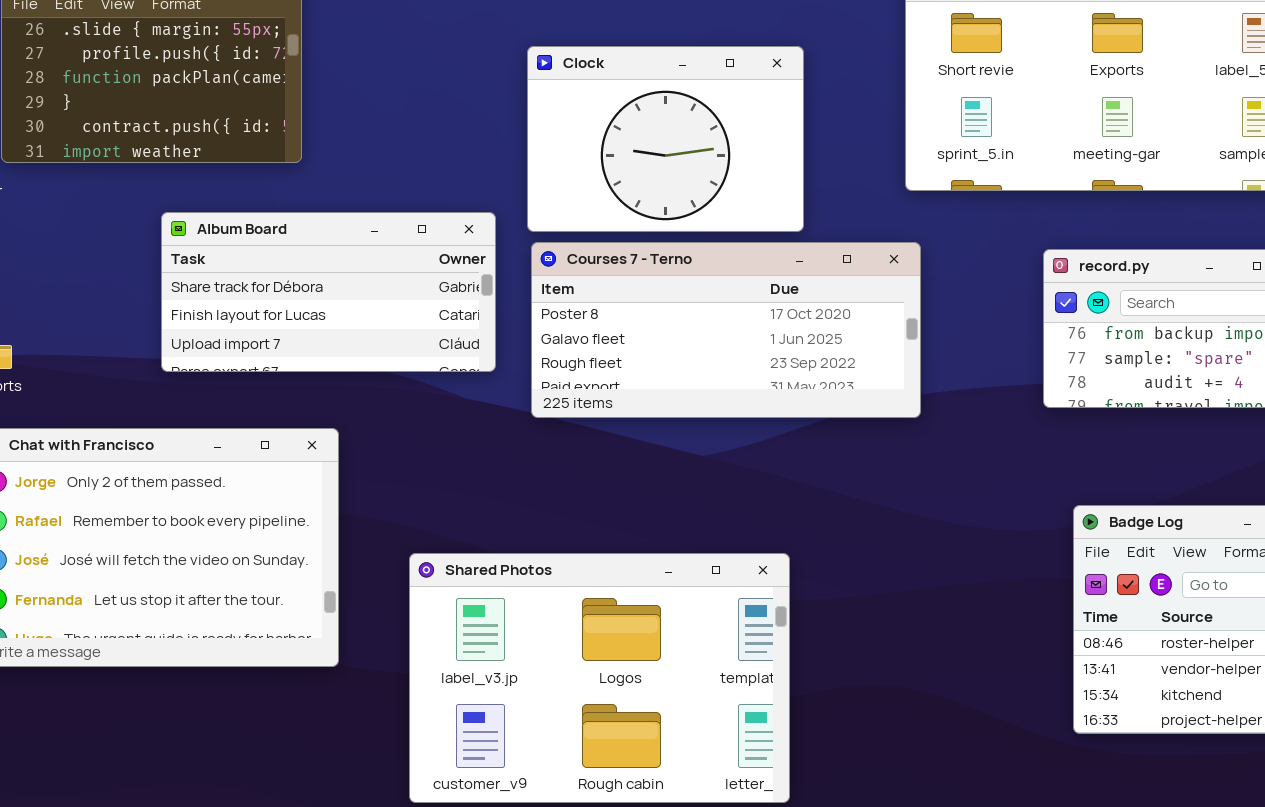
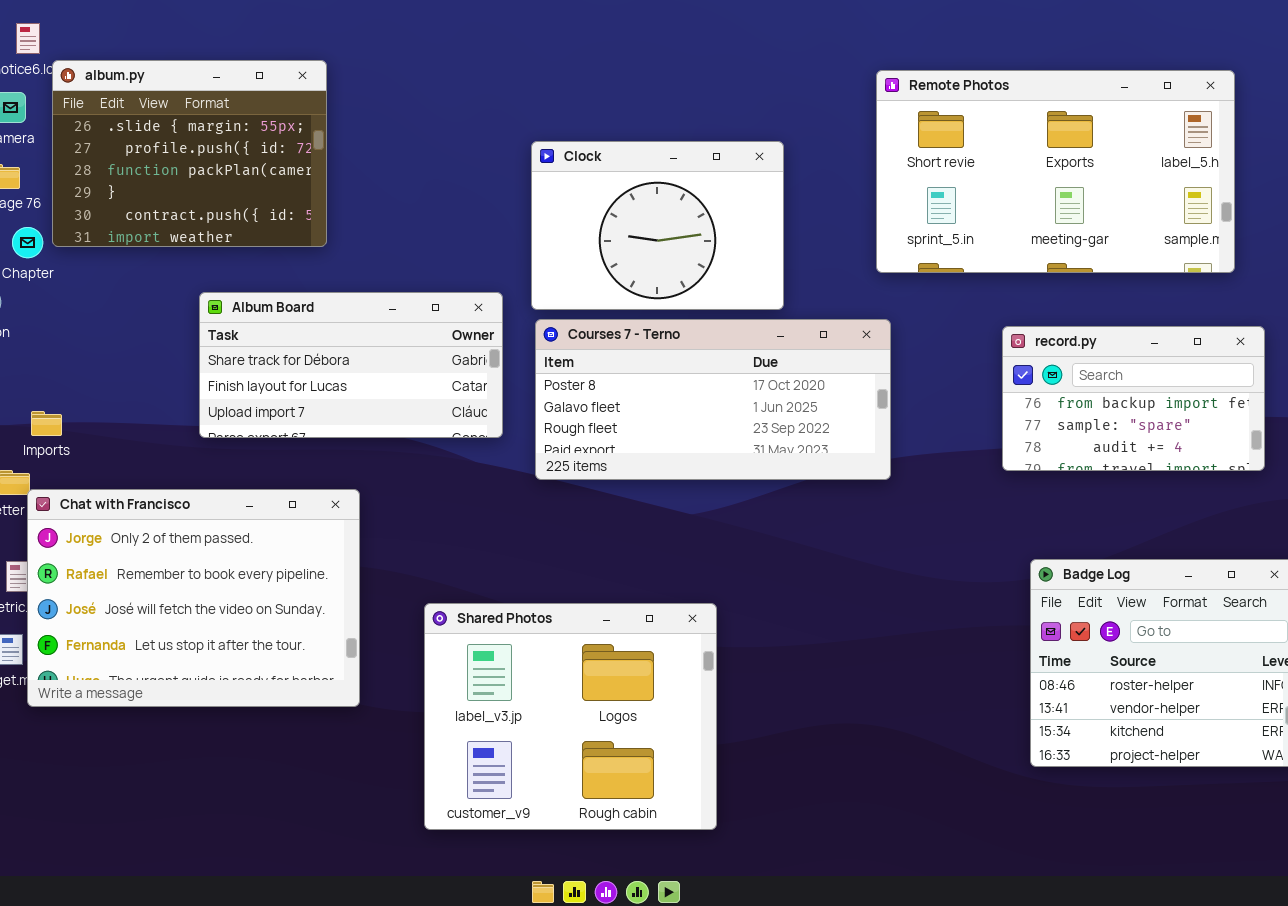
Shared Photos: [409,553,790,803] -> [424,603,717,830], resized

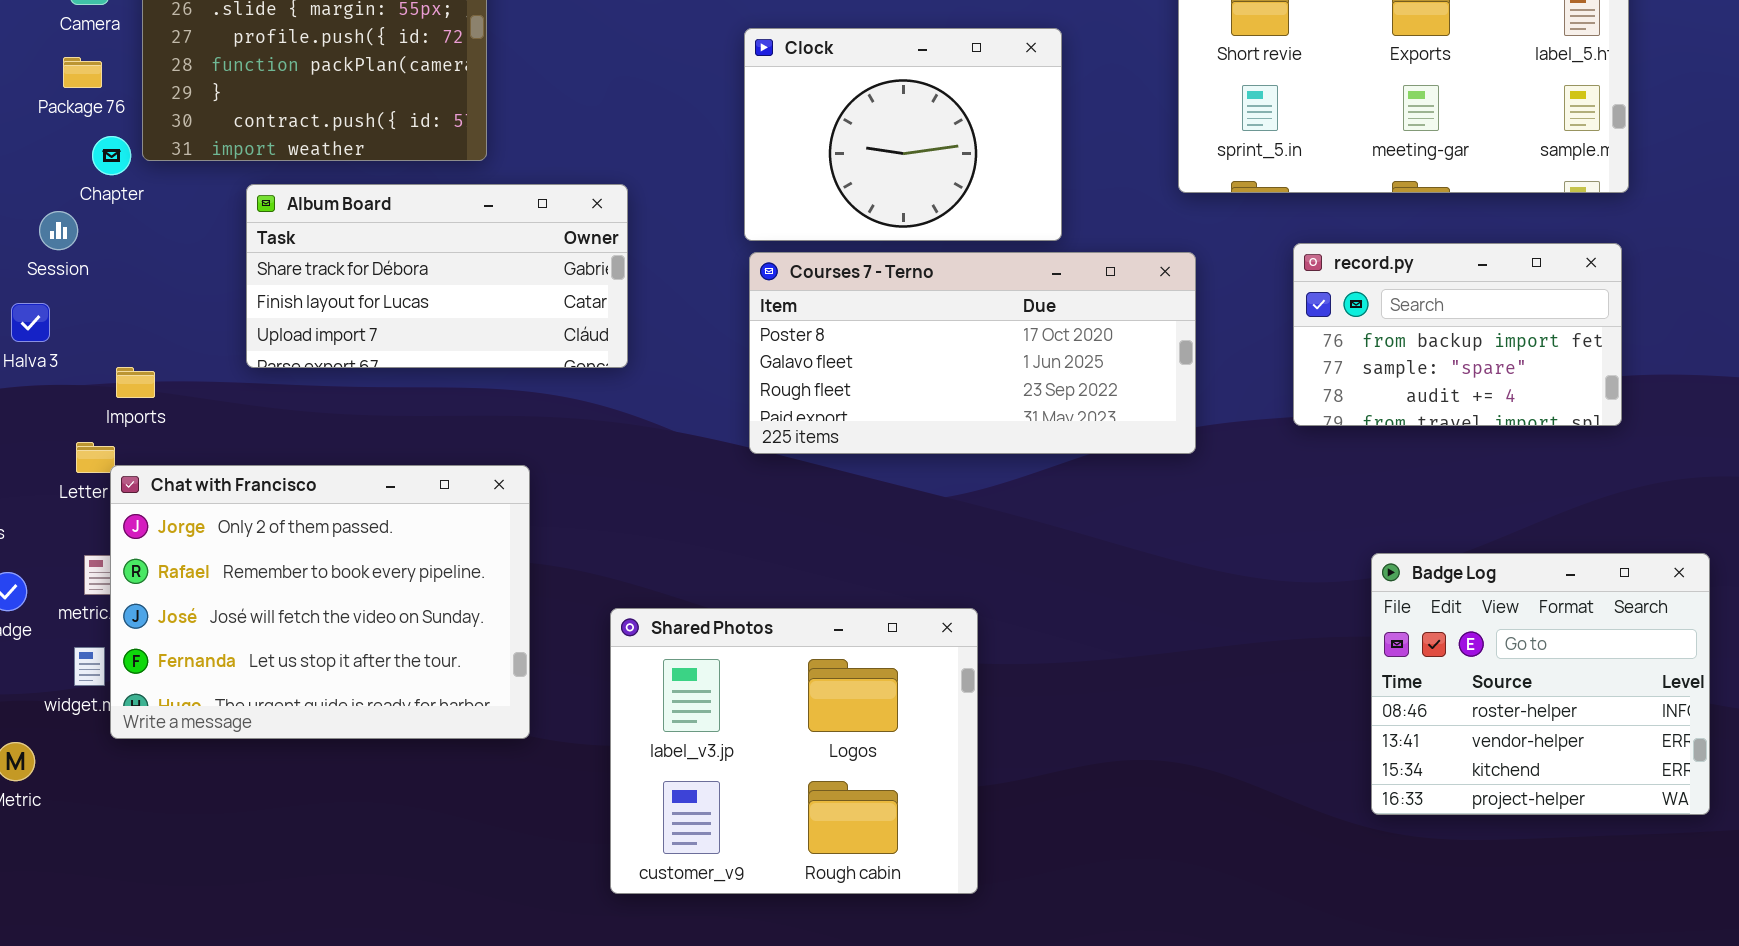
Album Board: [199,292,503,438] -> [246,184,628,368], moved
record.py: [1002,326,1265,471] -> [1293,243,1622,426], moved

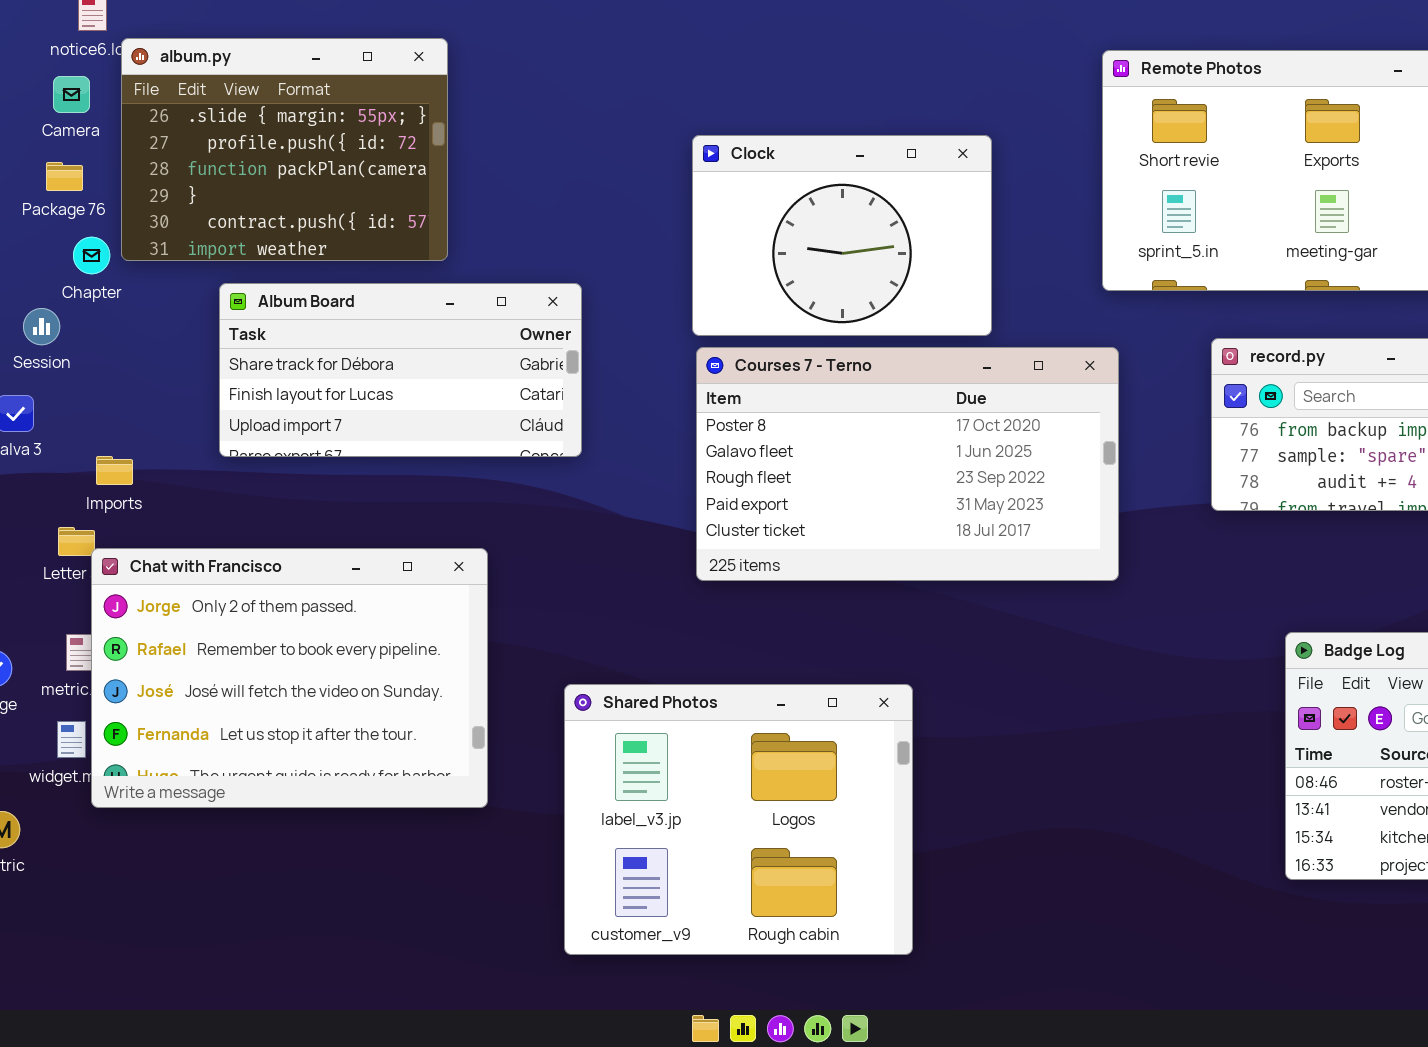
Courses 7 - Terno: [749,252,1196,454] -> [696,347,1119,581], resized

